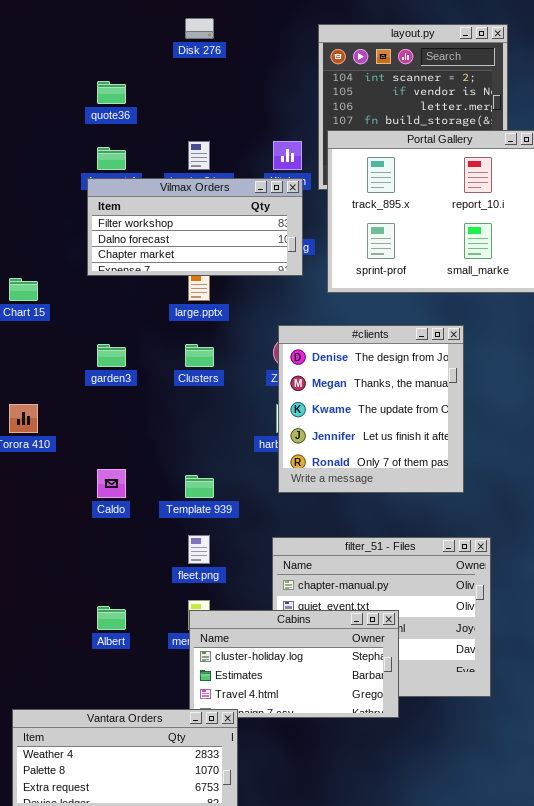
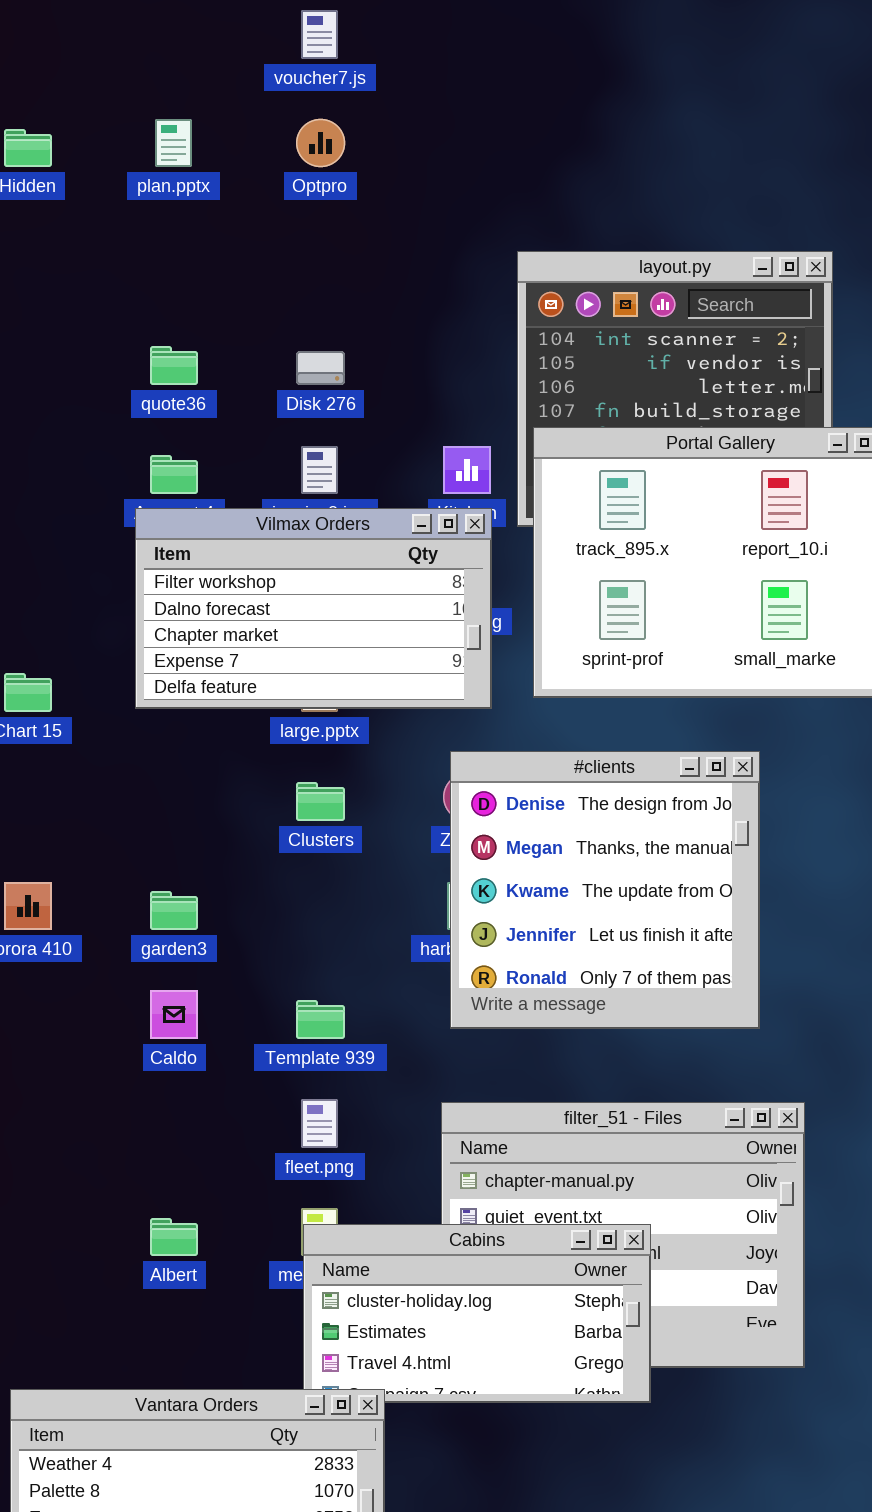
Disk 276: [185,18,214,39] -> [296,351,345,385], moved
Vilmax Orders: [87,178,303,276] -> [135,508,492,709], resized
garden3: [97,344,126,367] -> [150,891,198,930], moved

